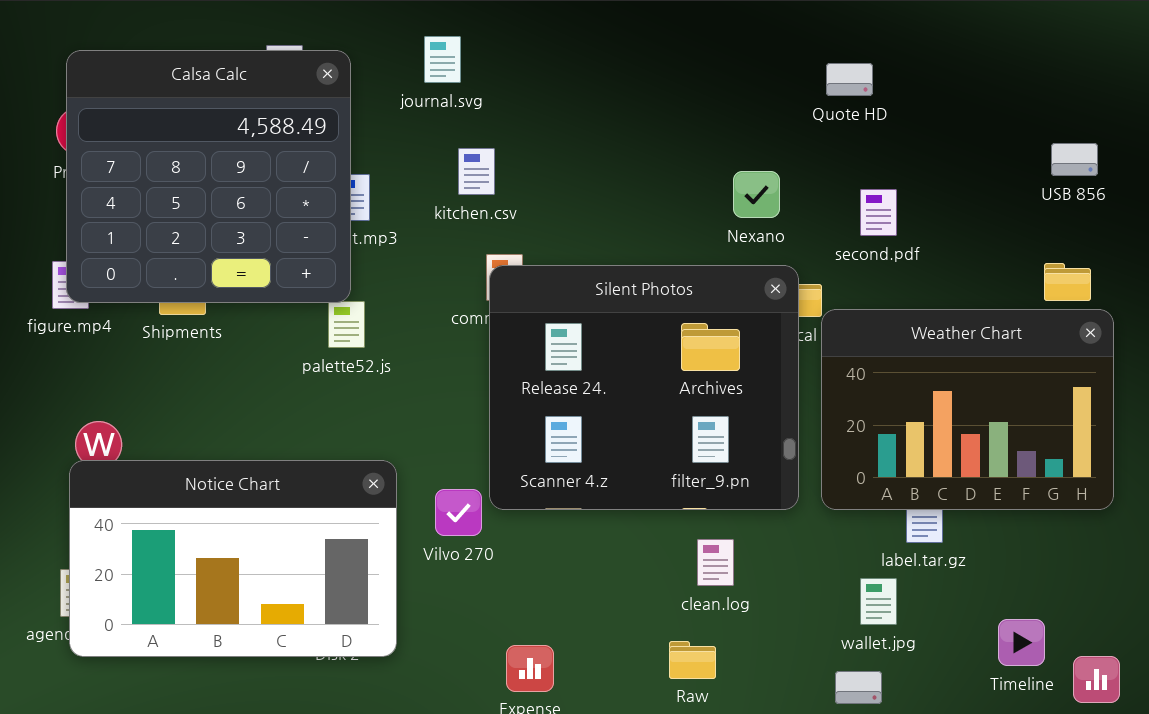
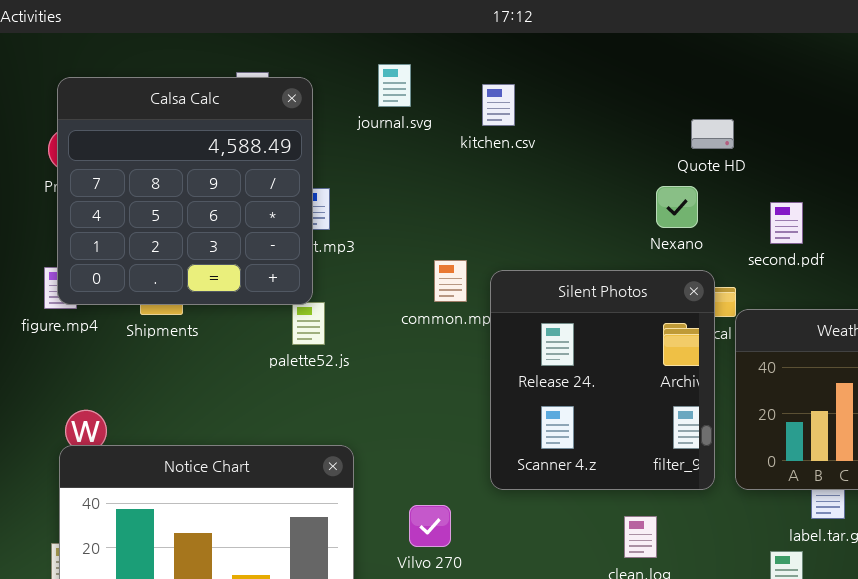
Quote HD: [826,63,873,96] -> [691,119,734,149], moved
kitchen.csv: [458,148,495,195] -> [482,84,515,126], moved
Silent Photos: [489,265,799,510] -> [490,270,715,490], resized
Vilvo 270: [435,489,482,536] -> [409,505,451,547], moved

